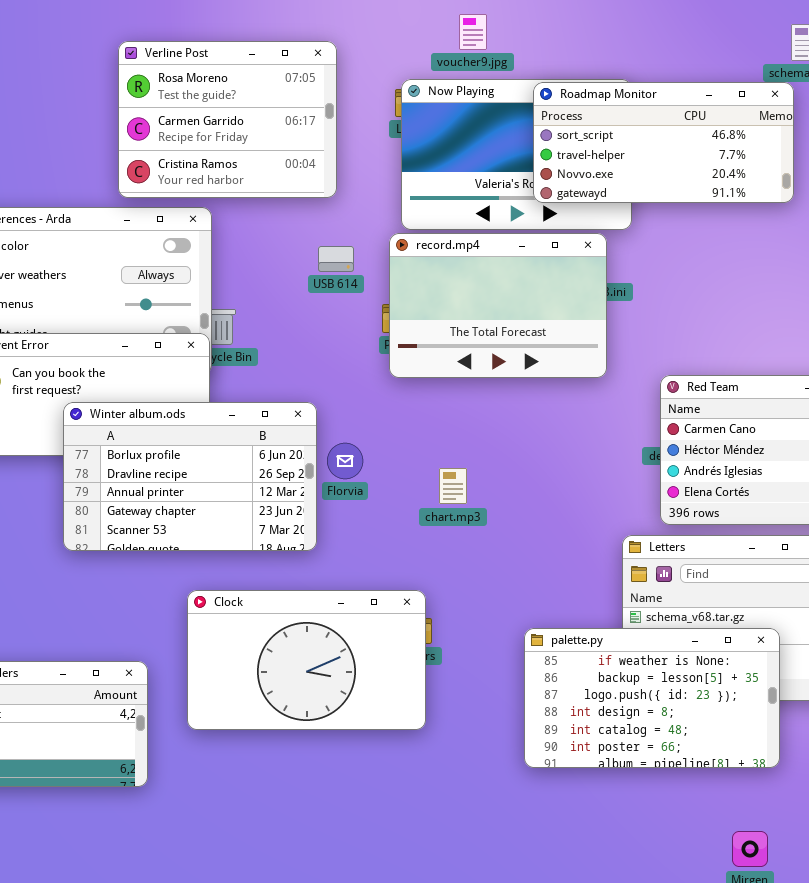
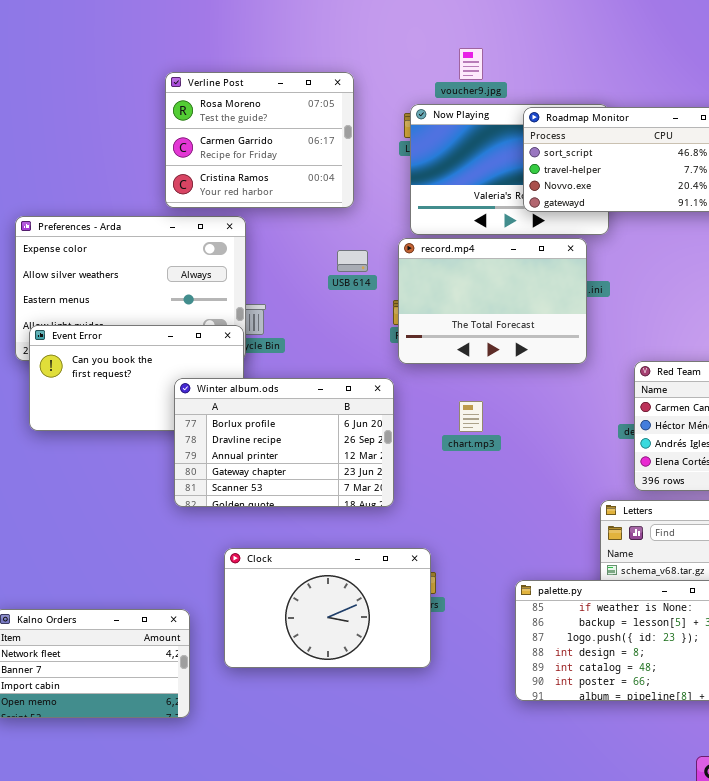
Winter album.ods: [63,402,317,551] -> [174,378,394,507], moved
chart.mp3: [439,468,467,504] -> [459,401,483,432], moved

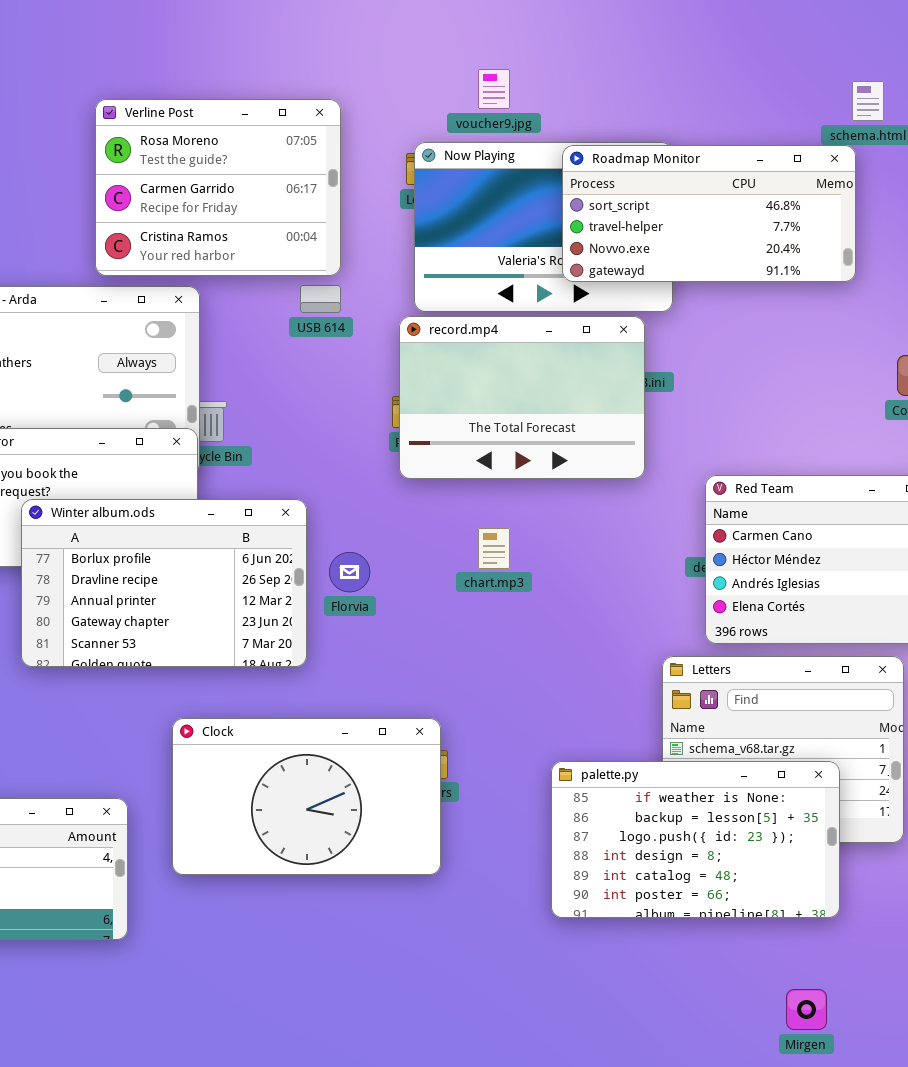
USB 614: [337,250,368,272] -> [300,285,341,313], moved
Winter album.ods: [174,378,394,507] -> [21,499,307,667], moved

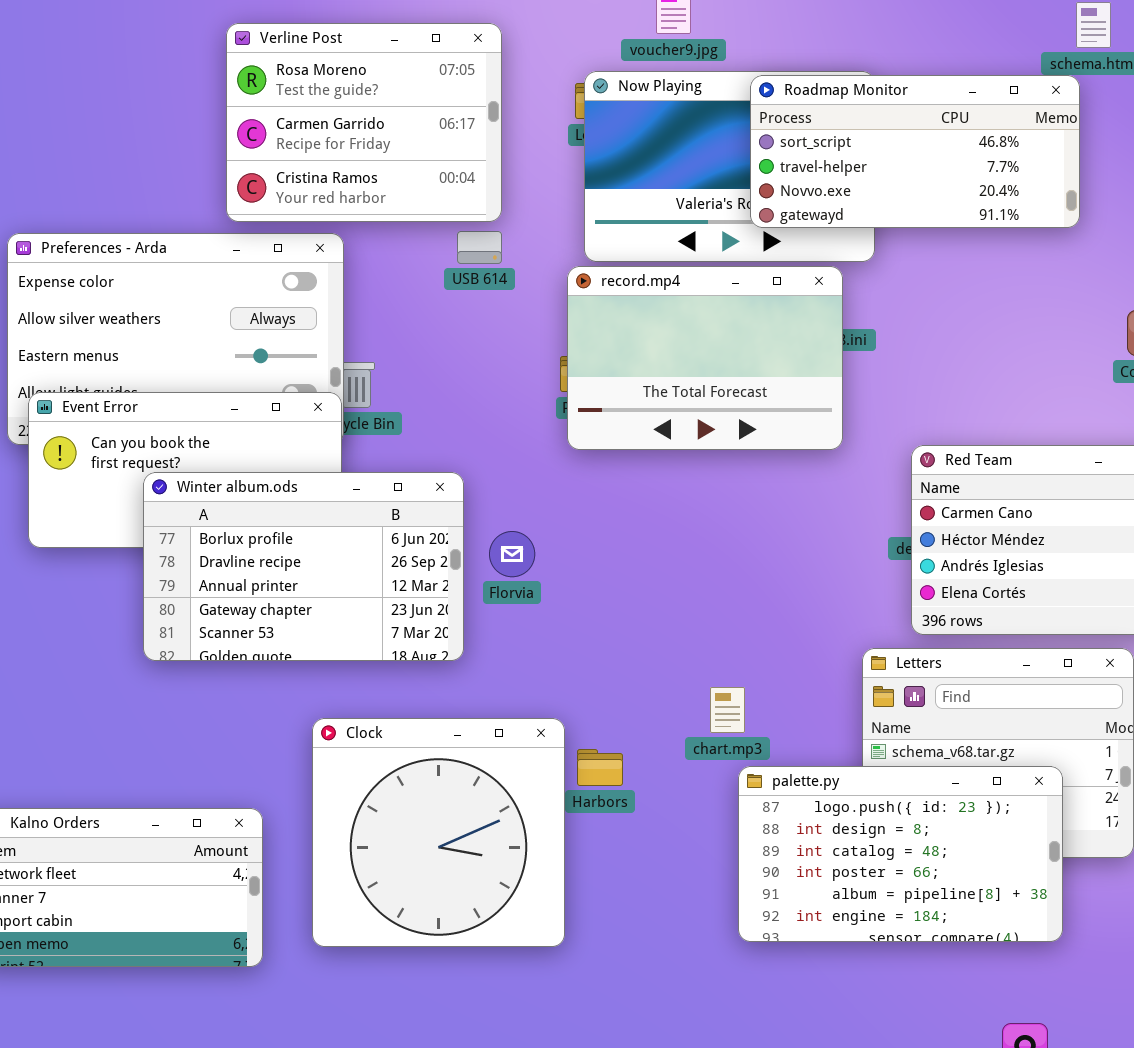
chart.mp3: [478,528,510,569] -> [710,687,745,733], moved
Clock: [172,718,441,875] -> [312,718,565,947], resized
palette.py: [551,761,840,918] -> [738,766,1063,942], scrolled down 2 rows

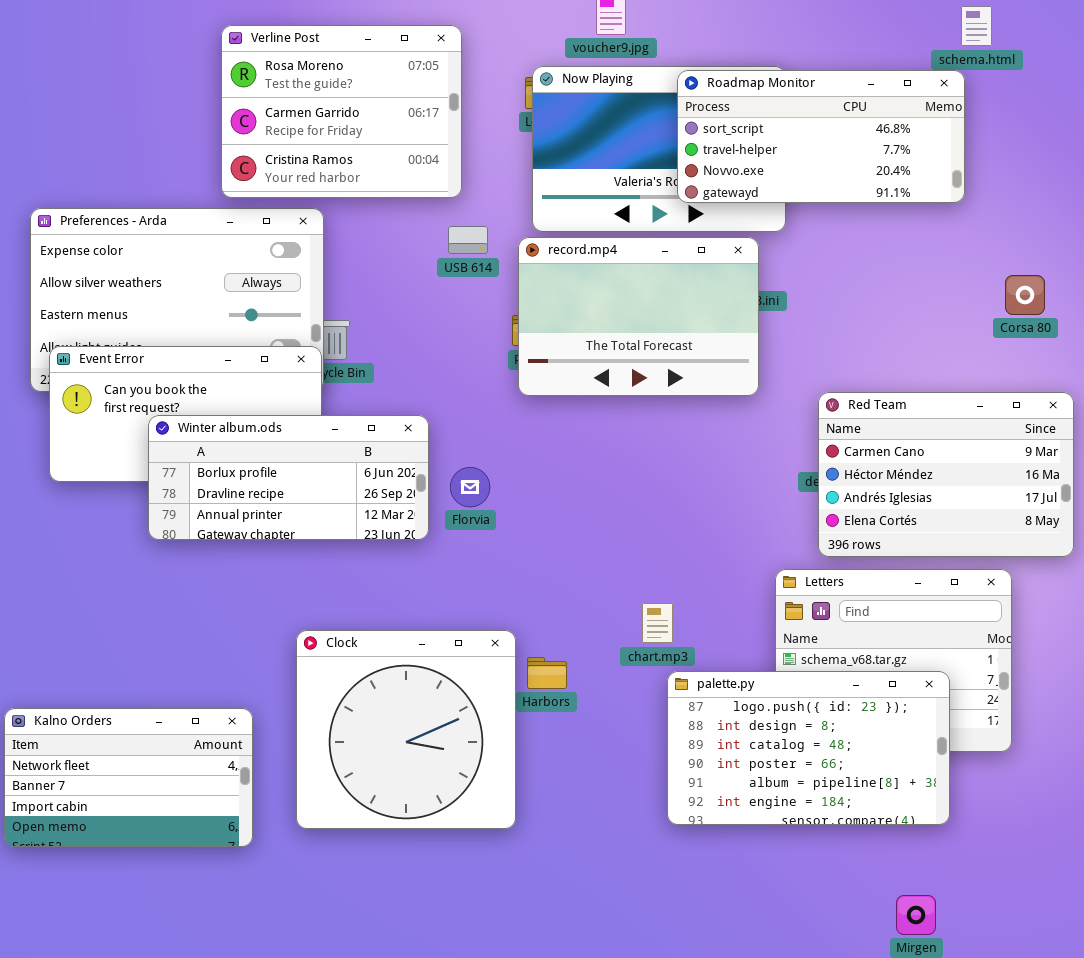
USB 614: [457,231,502,264] -> [448,226,488,254], moved
Winter album.ods: [143,472,464,661] -> [148,415,429,540], resized

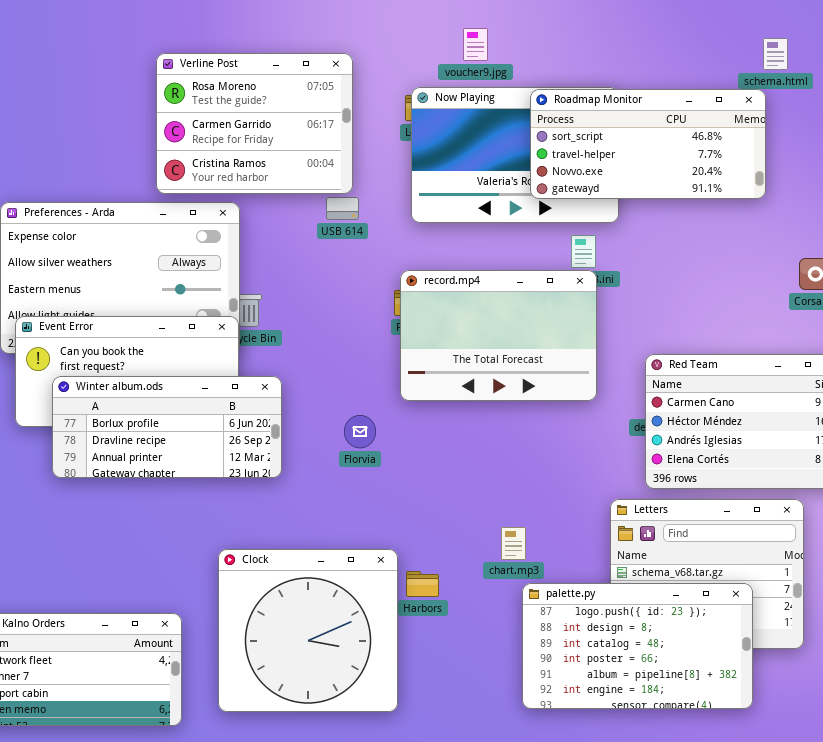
USB 614: [448,226,488,254] -> [326,197,359,220], moved
record.mp4: [518,237,759,396] -> [400,270,597,401], moved
Winter album.ods: [148,415,429,540] -> [52,376,282,478], moved

